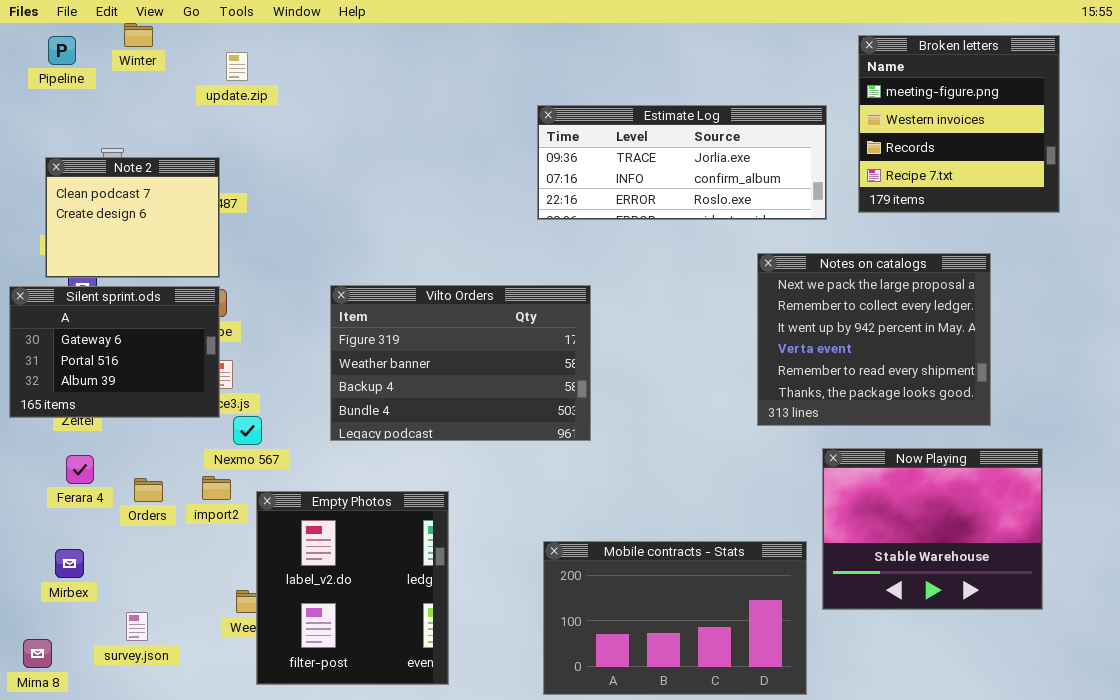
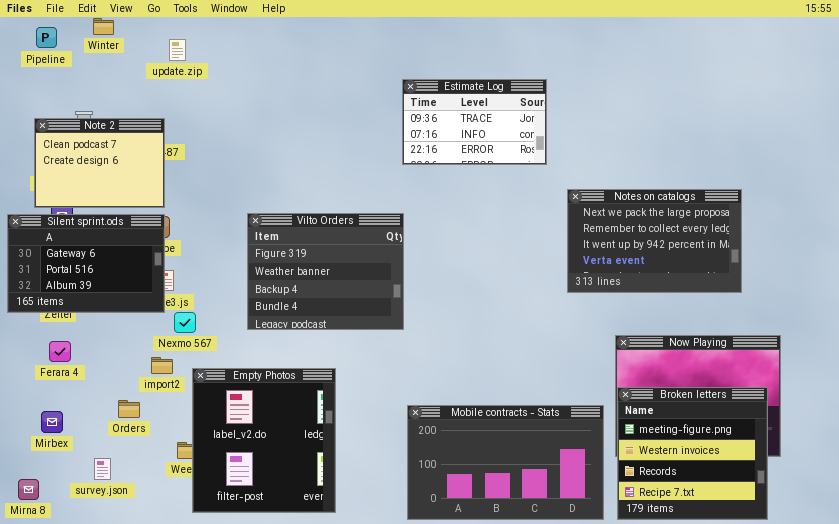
Broken letters: [858,35,1060,213] -> [617,387,768,520], moved
Estimate Log: [537,105,827,220] -> [402,79,547,165], resized
Notes on catalogs: [757,253,991,426] -> [567,189,742,293], resized
Vilto Orders: [330,285,591,441] -> [247,213,404,330], resized
Orders: [134,478,163,502] -> [118,400,140,418], moved

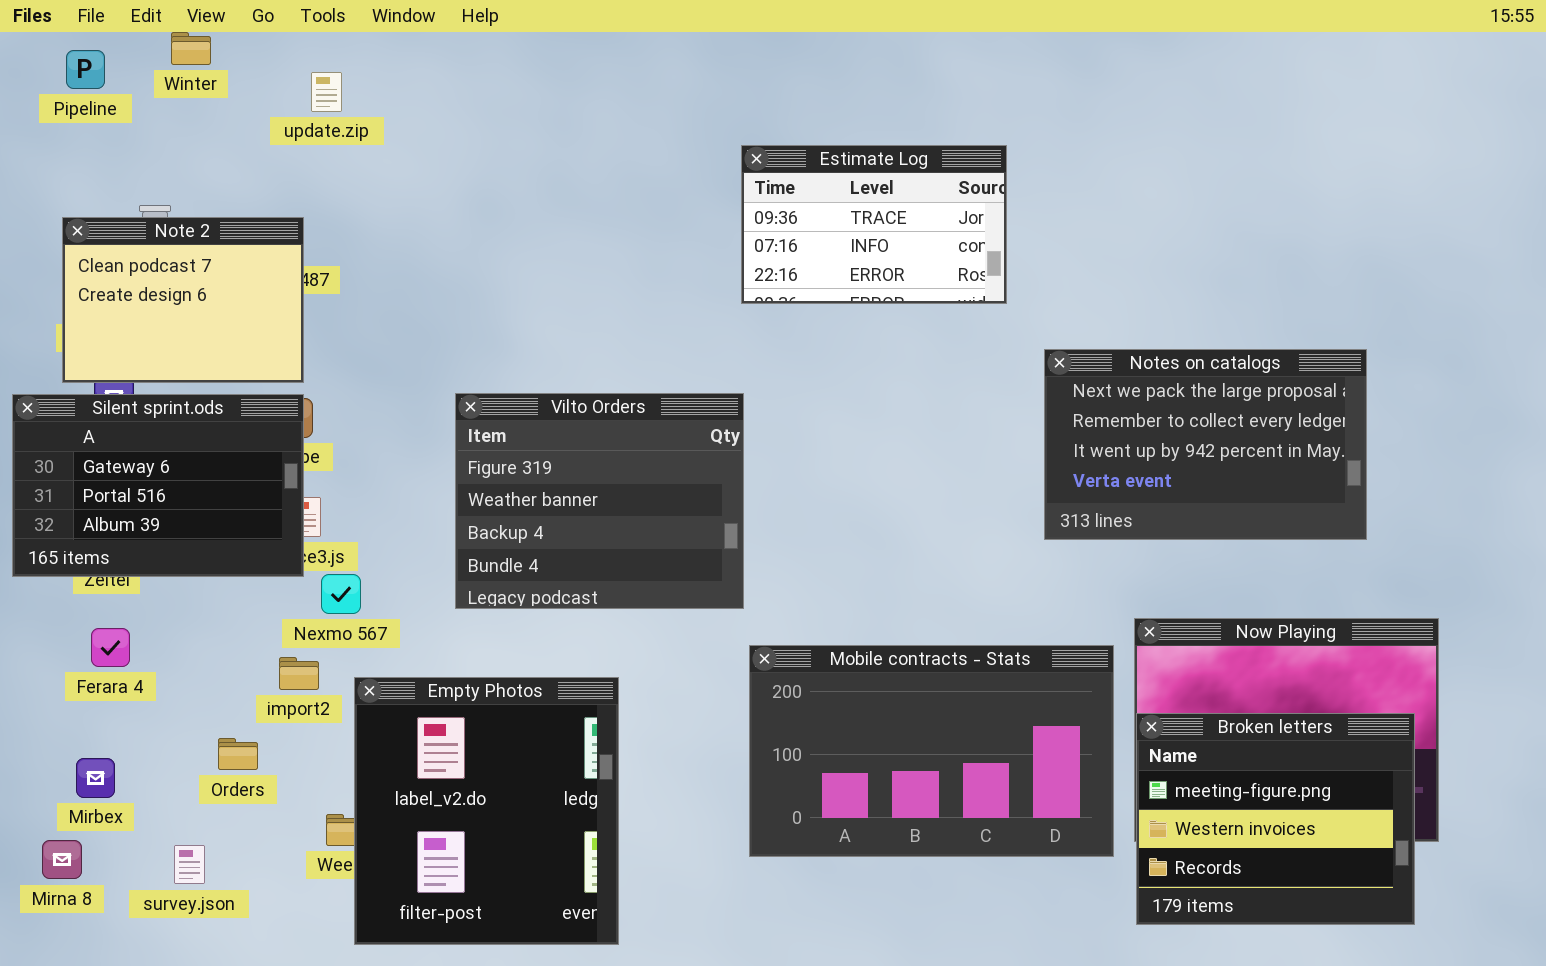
Broken letters: [617,387,768,520] -> [1136,713,1415,925], resized
Mobile contracts - Stats: [407,405,604,520] -> [749,645,1114,857], moved
Mirna 8: [18,479,39,500] -> [42,840,82,879], moved

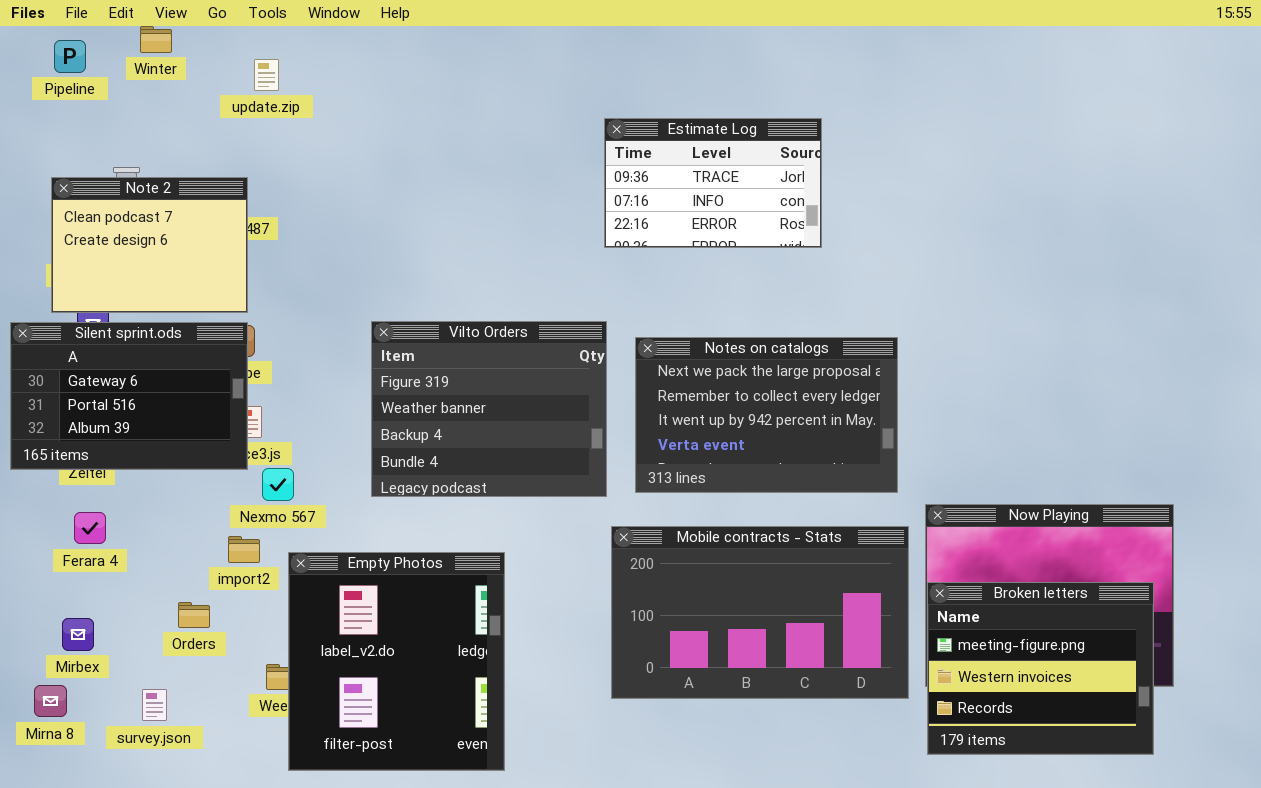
Notes on catalogs: [1044,349,1367,540] -> [635,337,898,493], moved

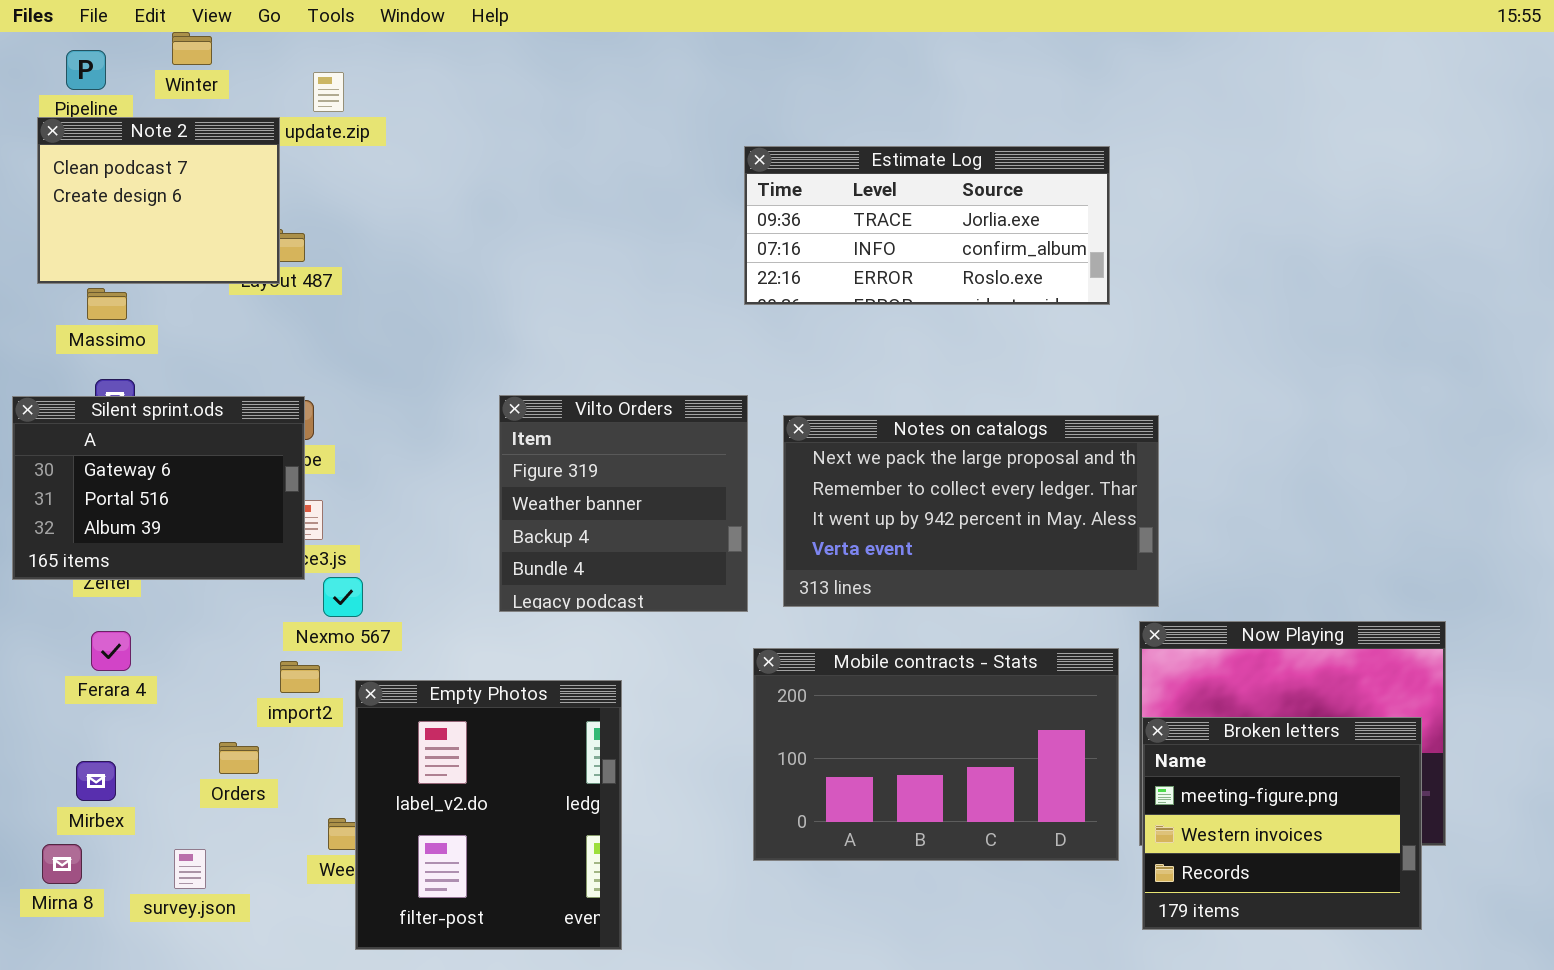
Estimate Log: [604,118,822,248] -> [744,146,1110,305], resized
Note 2: [51,177,248,313] -> [37,117,280,284], moved
Vilto Orders: [371,321,607,497] -> [499,395,748,612], resized
Notes on catalogs: [635,337,898,493] -> [783,415,1159,607], resized

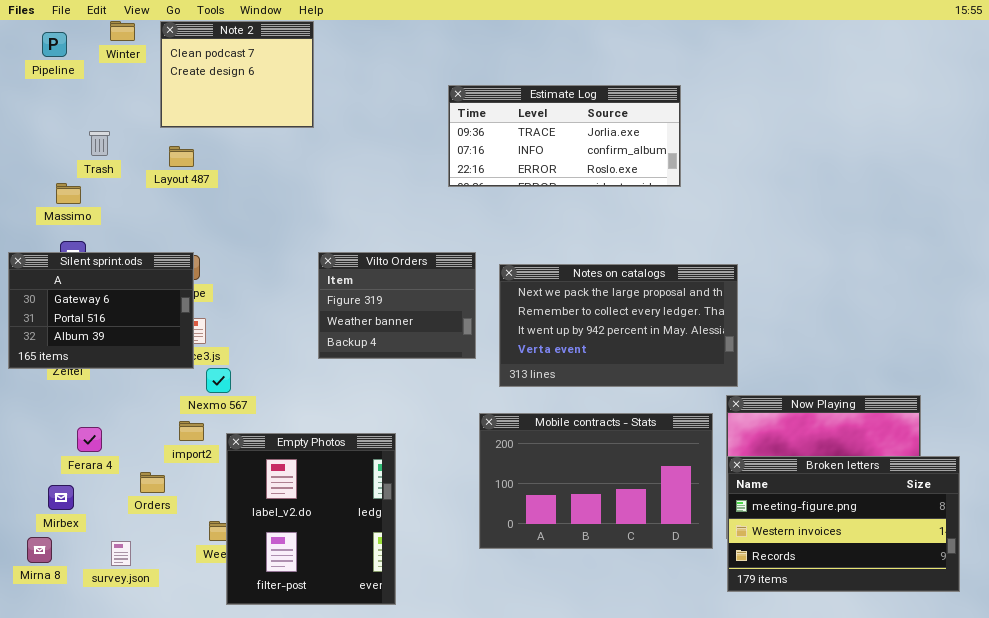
Note 2: [37,117,280,284] -> [160,21,314,128], moved
Estimate Log: [744,146,1110,305] -> [448,85,681,187], moved
Vilto Orders: [499,395,748,612] -> [318,252,476,359], resized
Ferara 4: [91,631,131,671] -> [77,427,102,452], moved
Broken letters: [1142,717,1422,930] -> [727,456,960,592], resized

